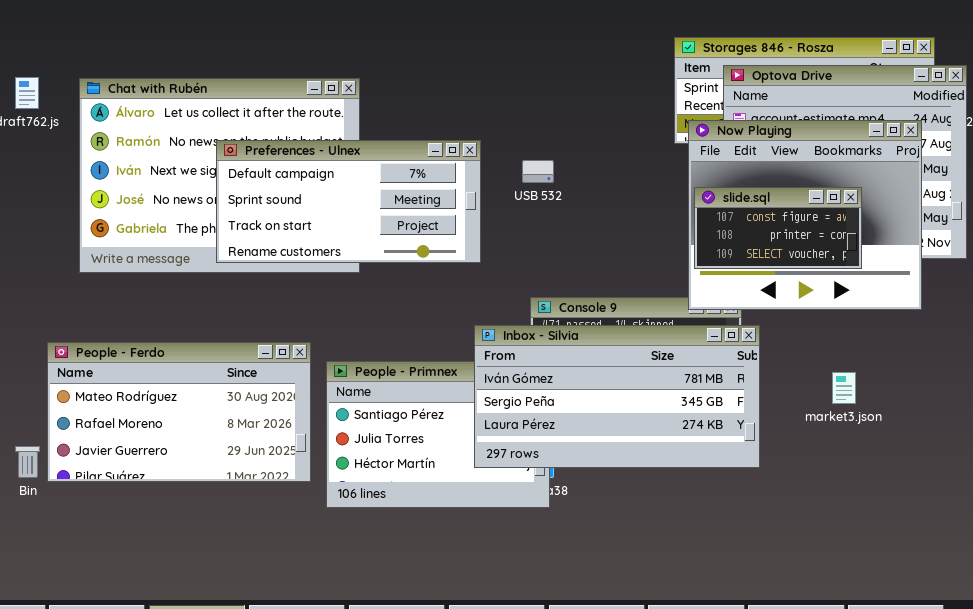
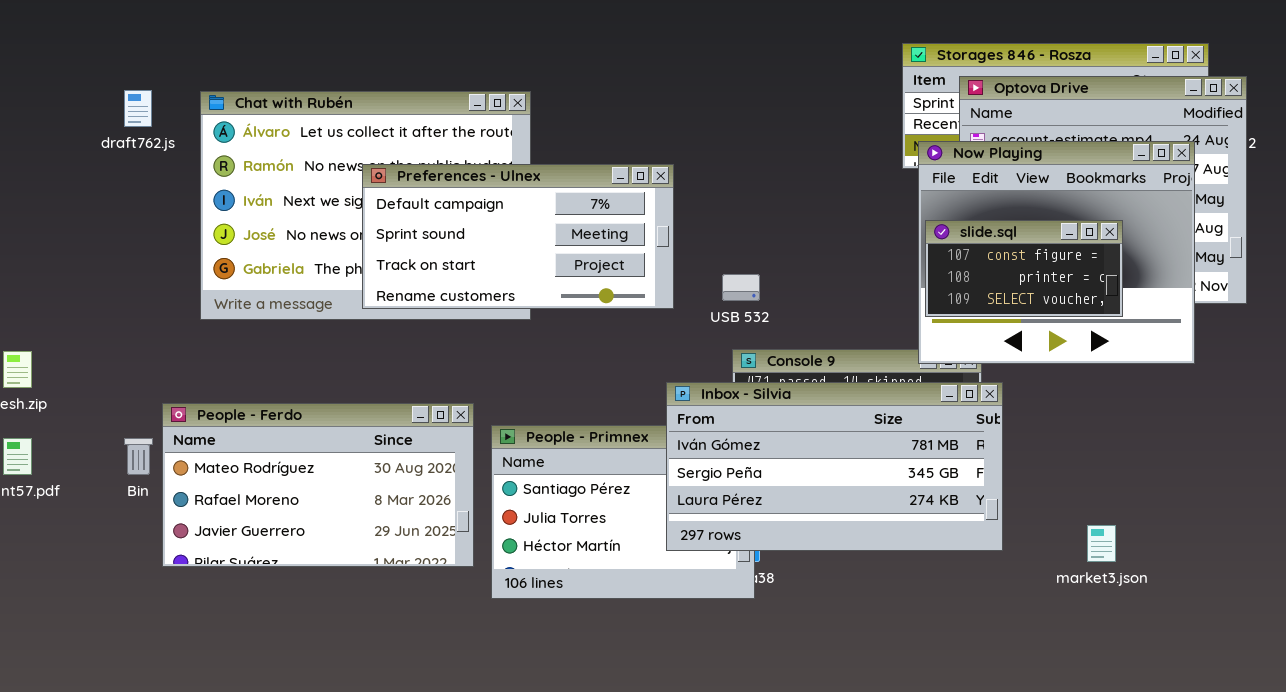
USB 532: [522,160,554,183] -> [722,274,760,301], moved
market3.json: [832,372,856,404] -> [1087,525,1116,562], moved
Bin: [15,446,40,478] -> [124,438,153,475], moved

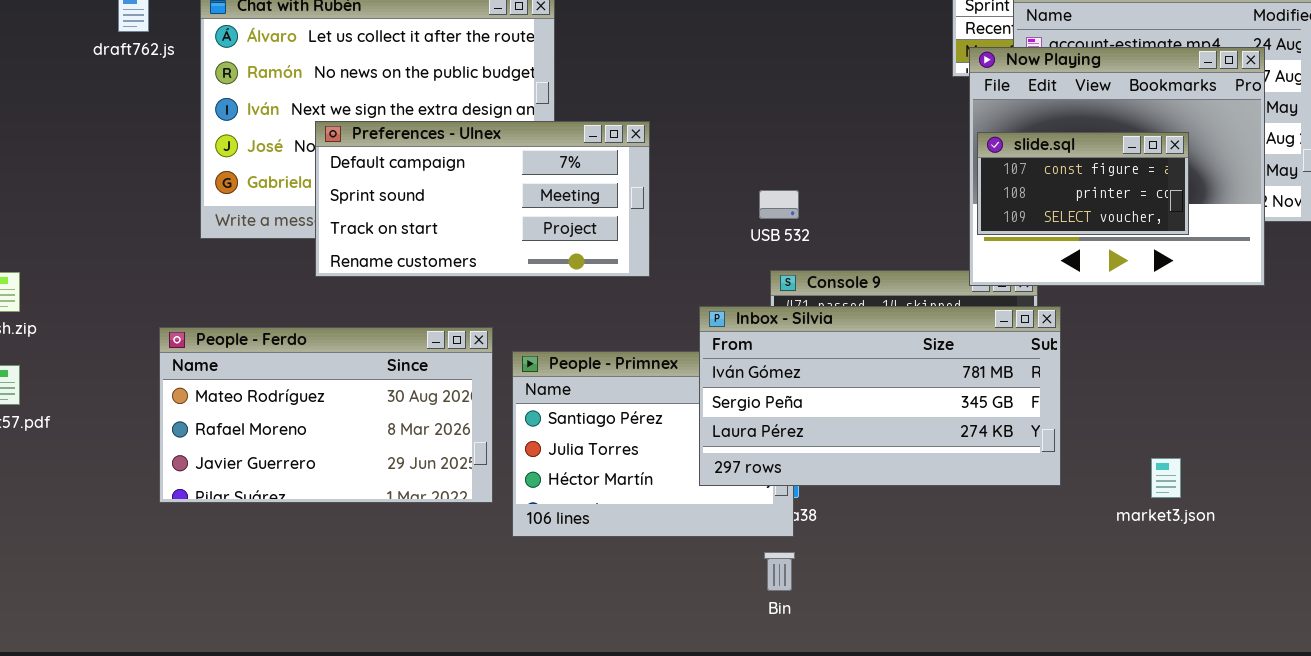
Preferences - Ulnex: [362,164,674,309] -> [315,121,650,277], moved
Bin: [124,438,153,475] -> [764,552,795,591], moved

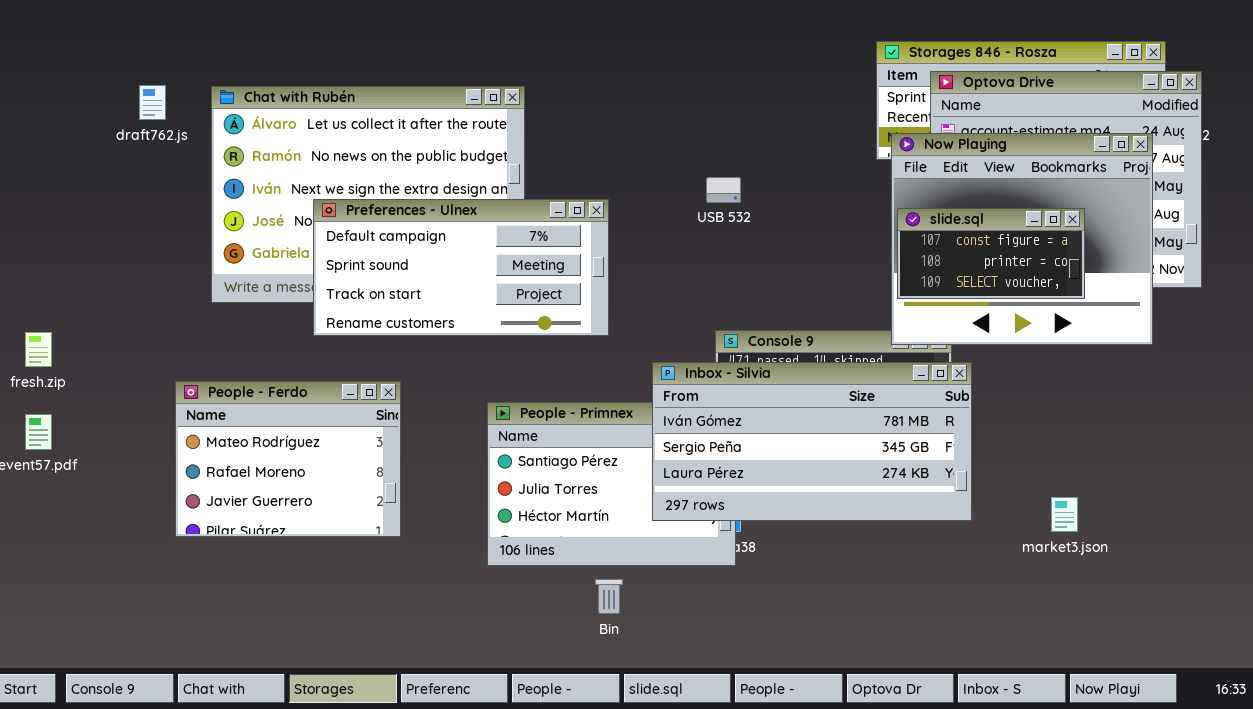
USB 532: [759,190,799,219] -> [706,177,741,203], moved
People - Ferdo: [159,327,493,503] -> [175,381,401,537], resized
Bin: [764,552,795,591] -> [595,579,623,614], moved

